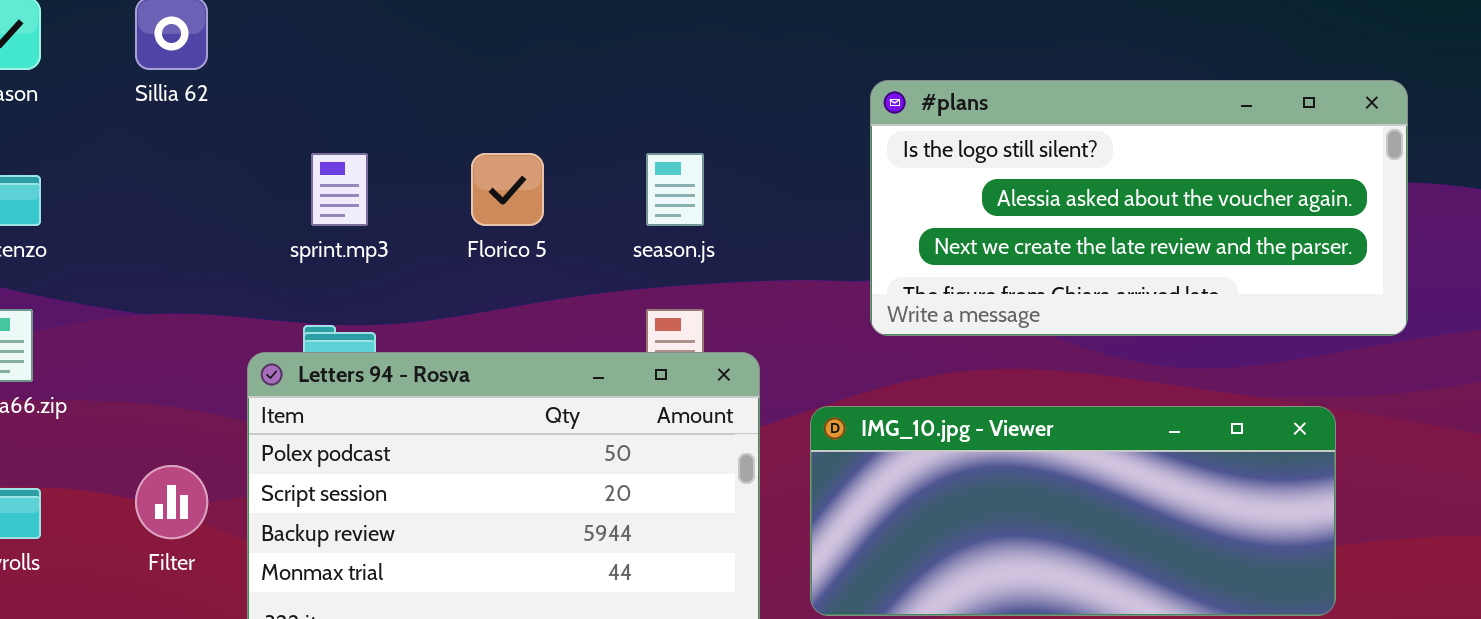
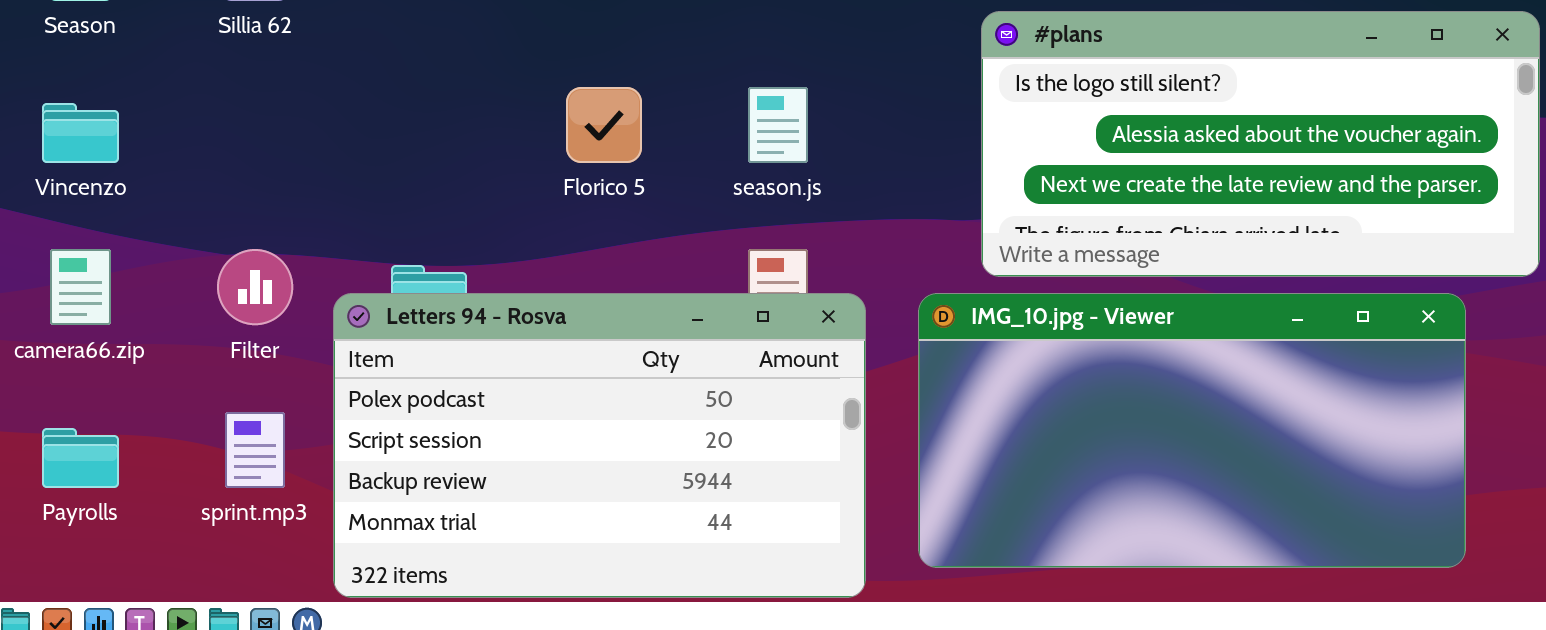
sprint.mp3: [311,153,368,226] -> [225,412,285,488], moved
IMG_10.jpg - Viewer: [810,406,1336,616] -> [918,293,1466,568], resized
Filter: [135,465,208,539] -> [217,249,293,325], moved

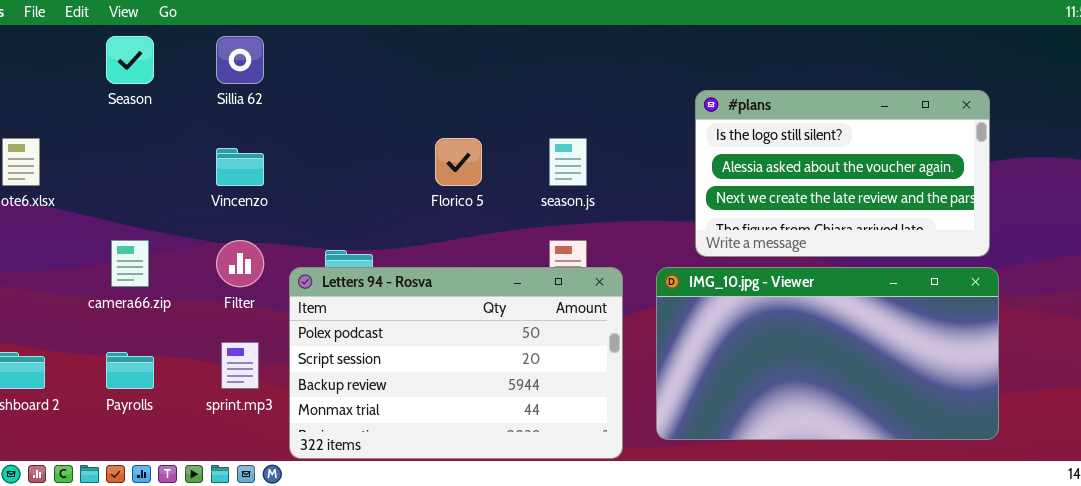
#plans: [981,11,1540,277] -> [695,90,990,257], resized
Vincenzo: [42,103,119,163] -> [216,148,264,186], moved

